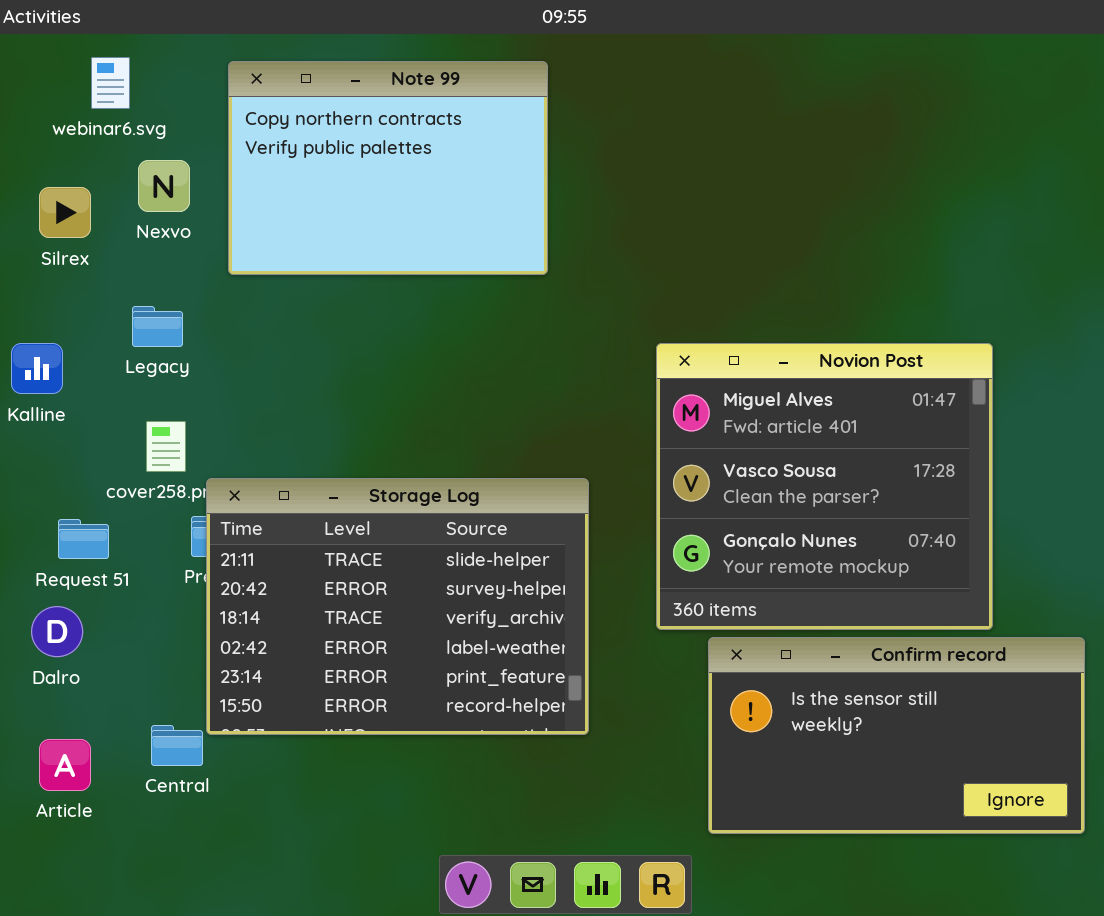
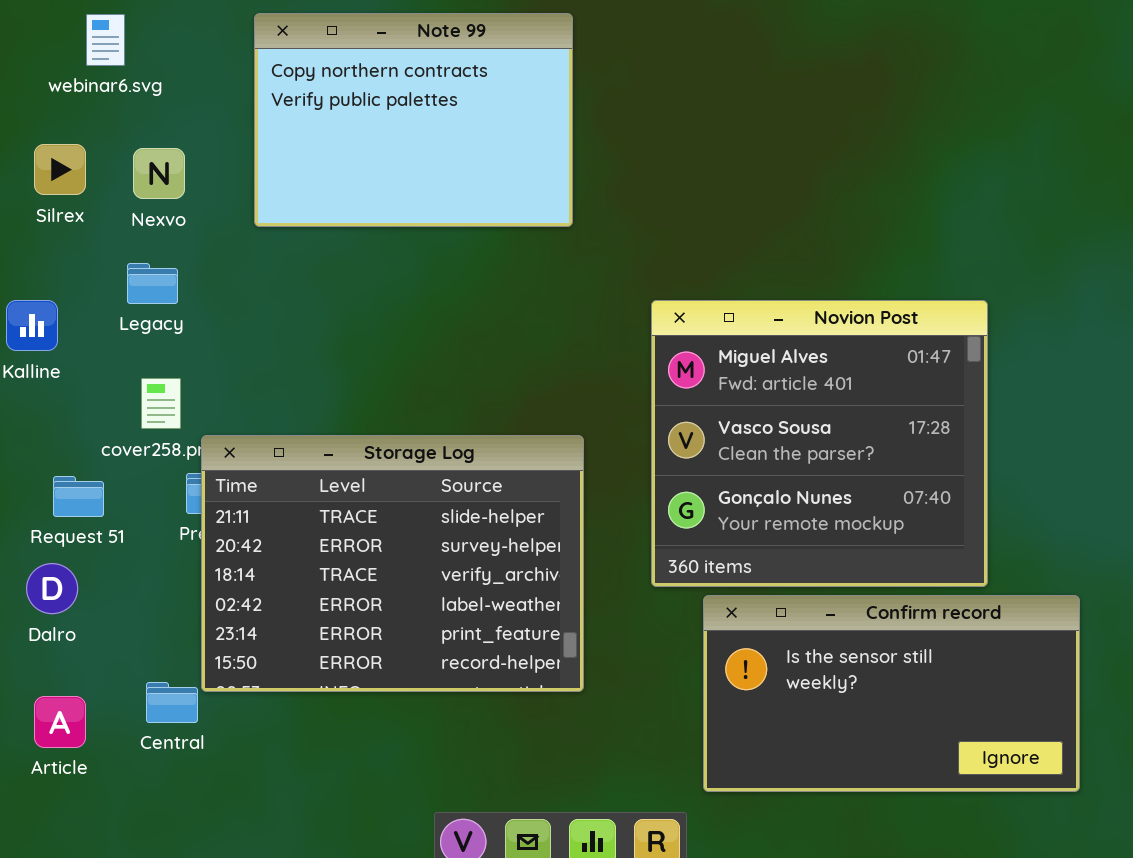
Note 99: [228,61,548,275] -> [254,13,573,227], moved
Nexvo: [138,160,190,212] -> [133,148,185,199], moved

